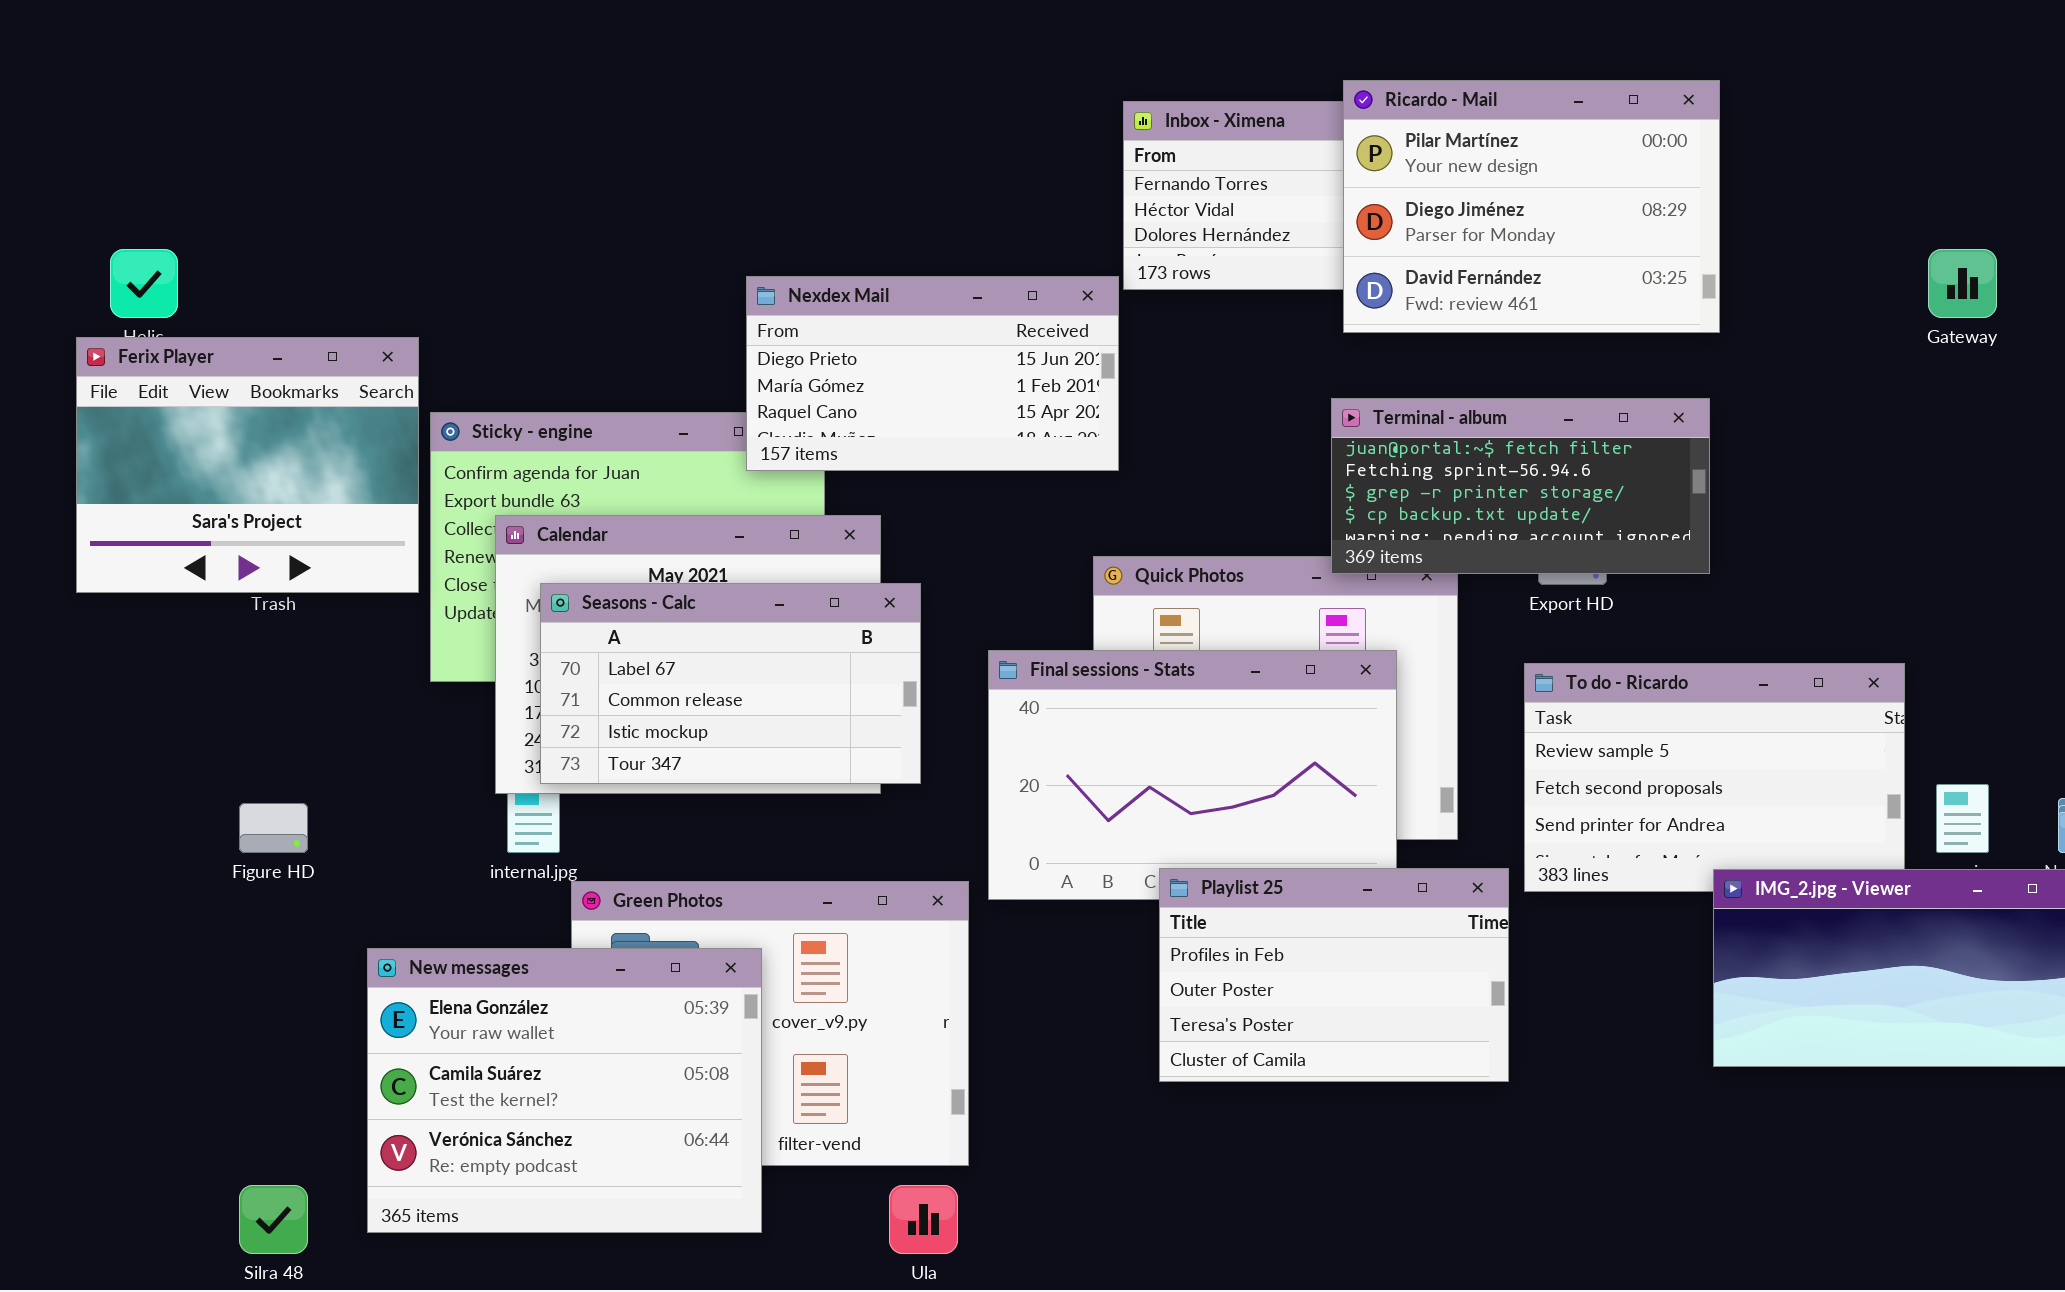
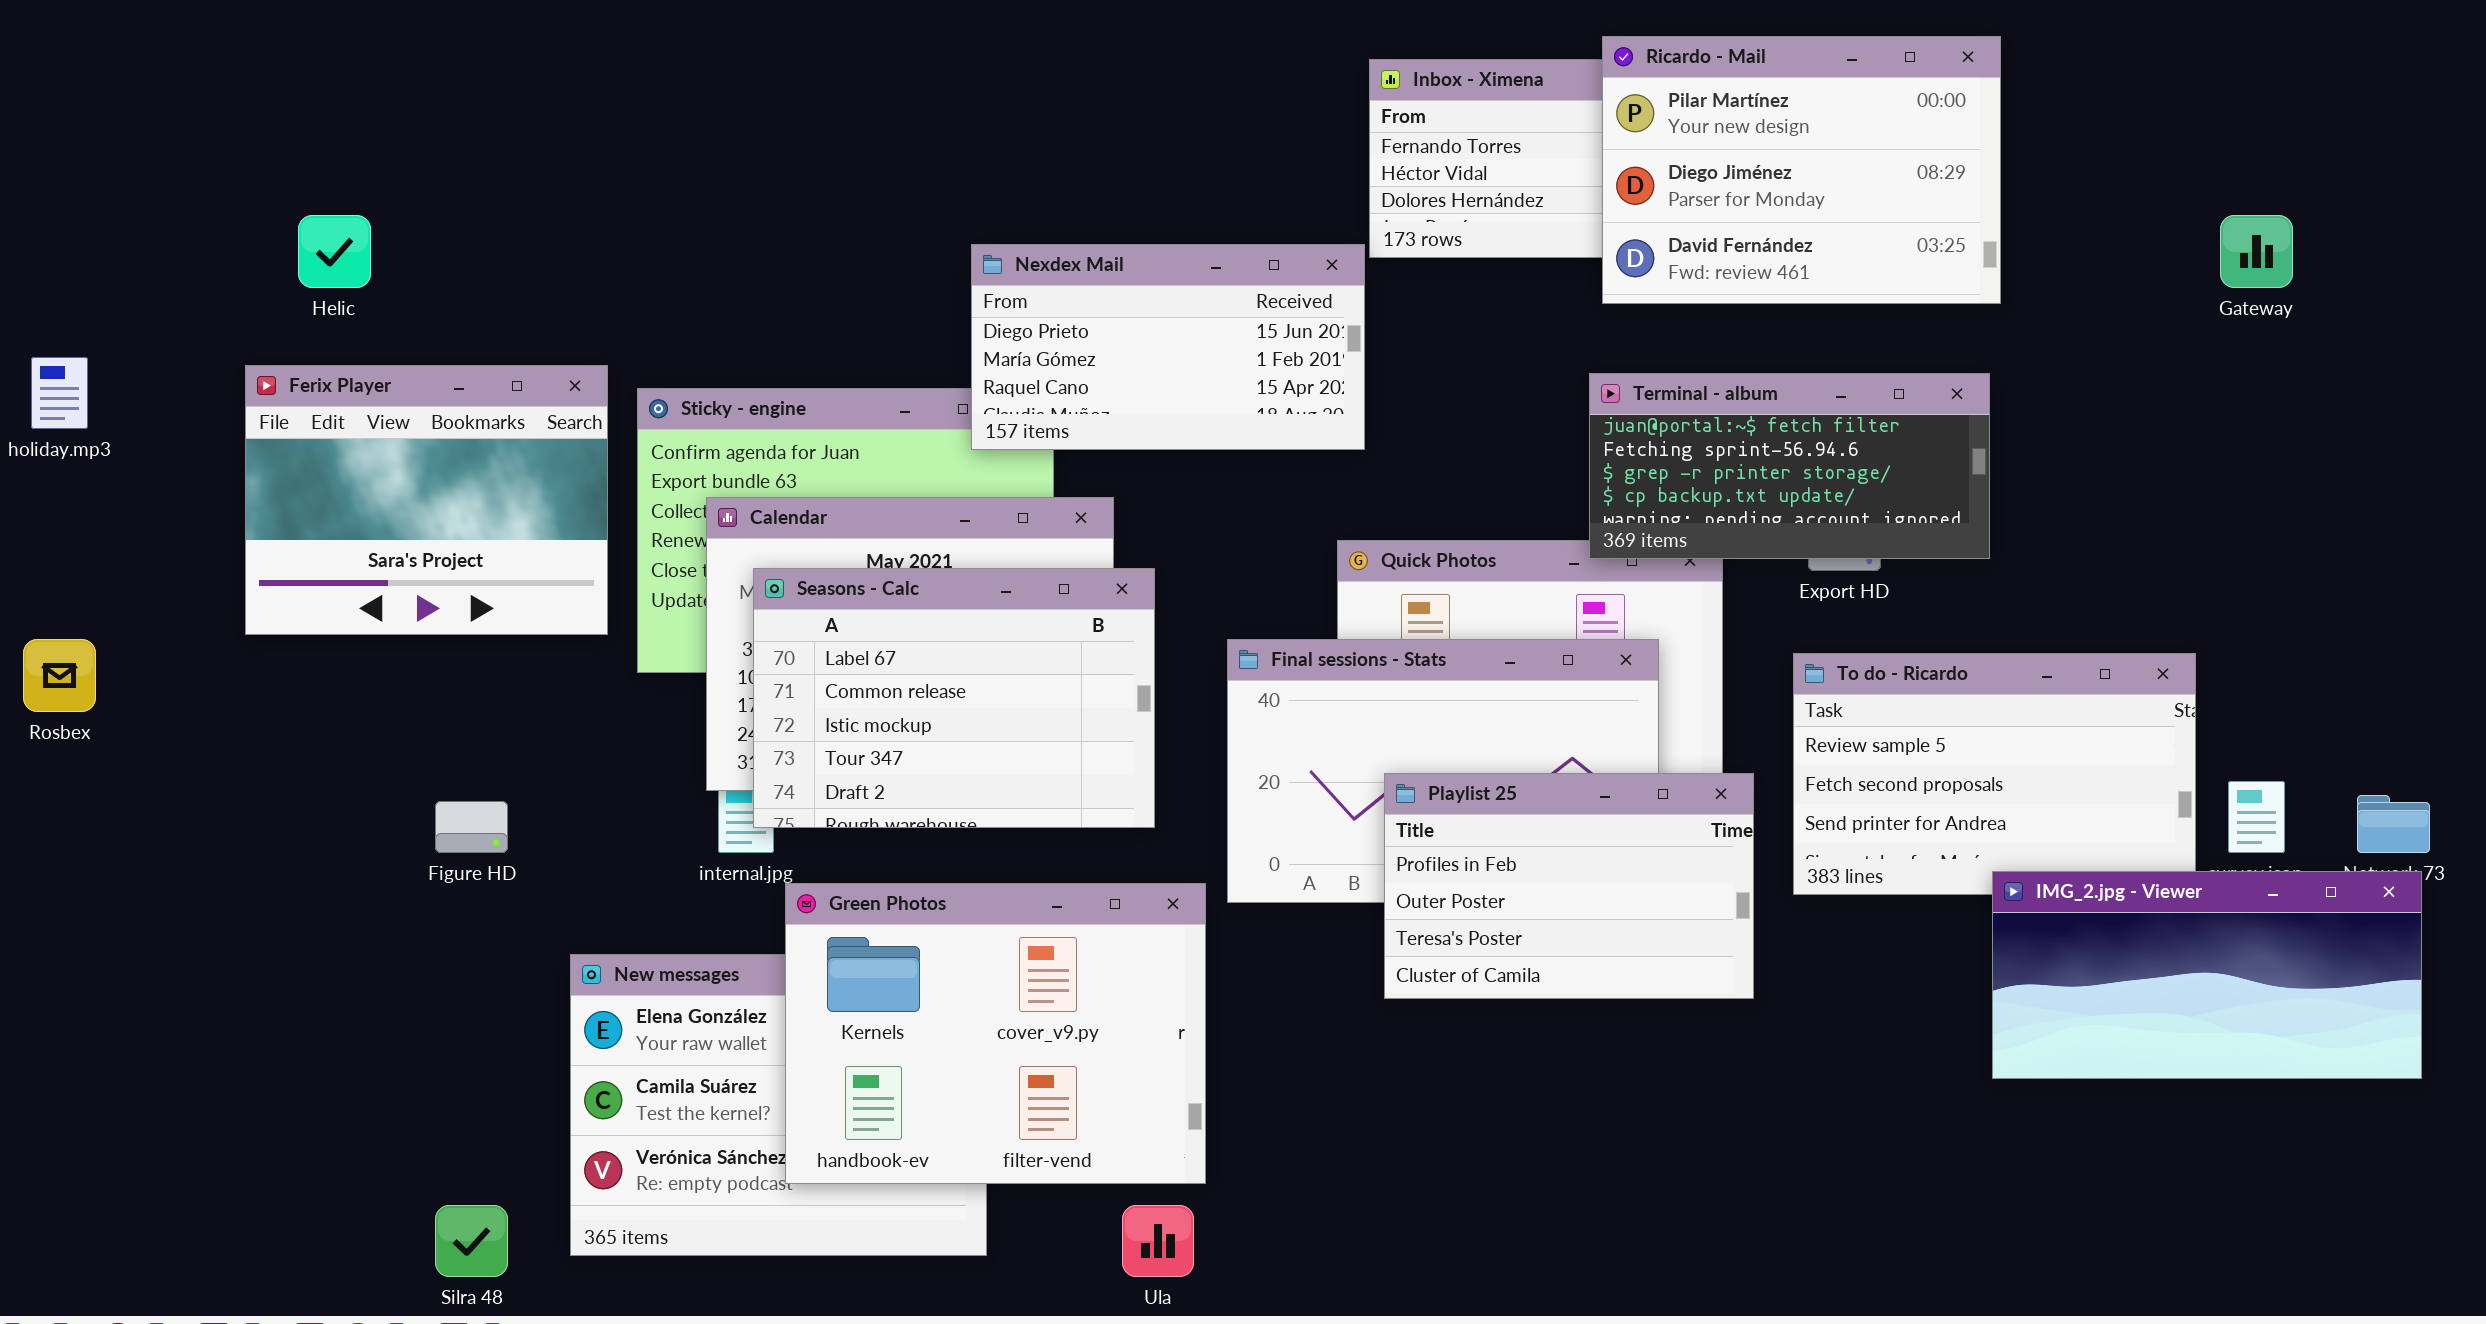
Ferix Player: [76,337,419,593] -> [245,365,608,635], moved
Seasons - Calc: [540,583,921,784] -> [753,568,1155,828], resized
Playlist 25: [1159,868,1509,1082] -> [1384,773,1754,999], moved
Green Photos: [571,881,969,1166] -> [785,883,1206,1184], raised

